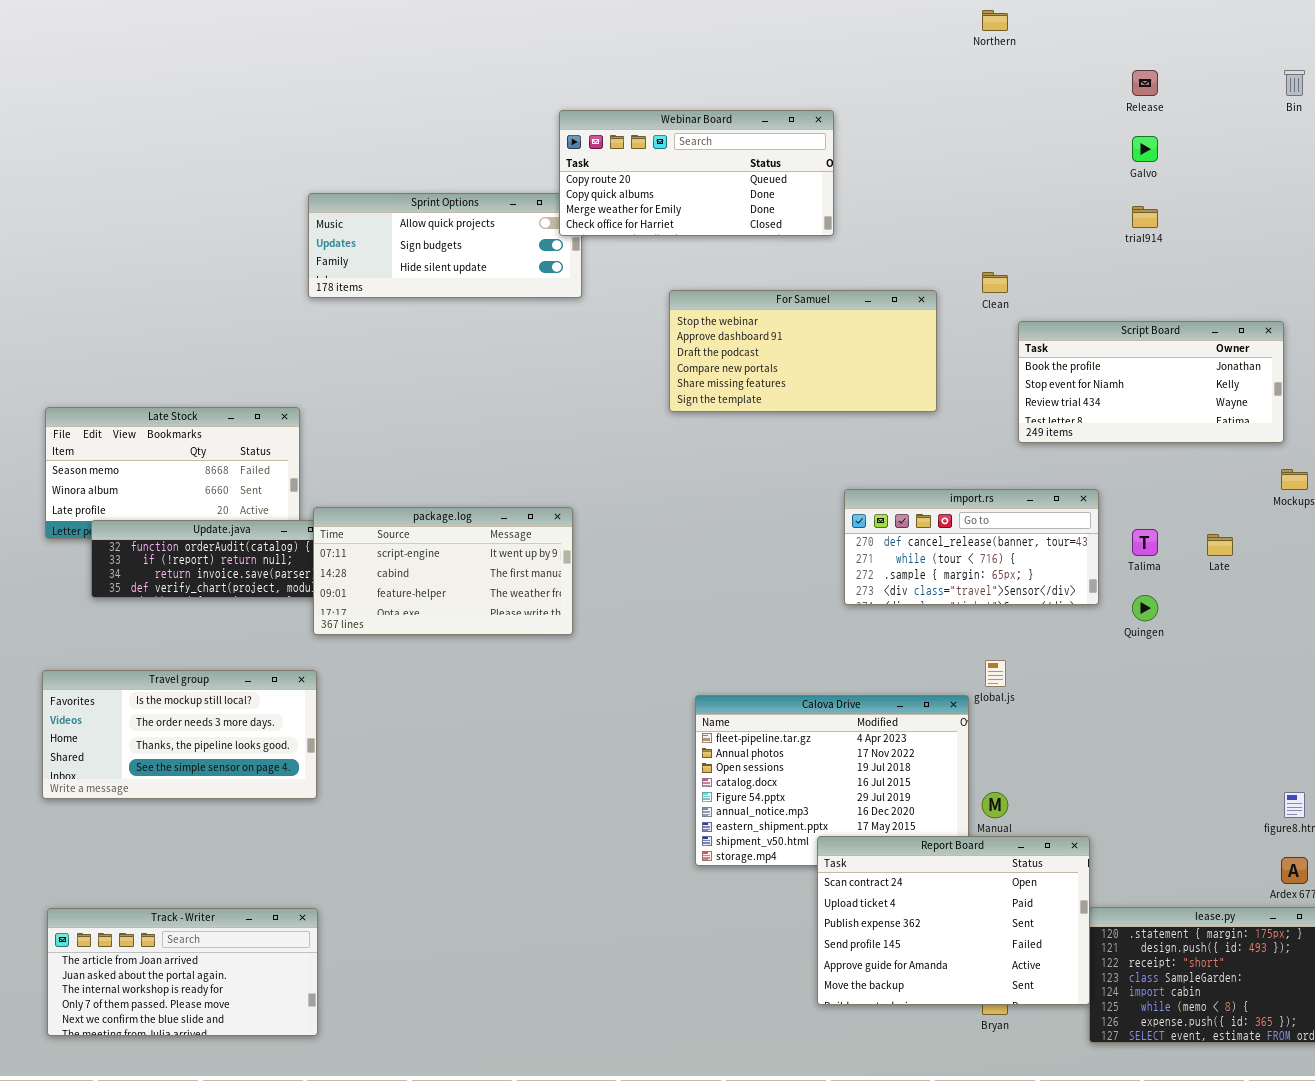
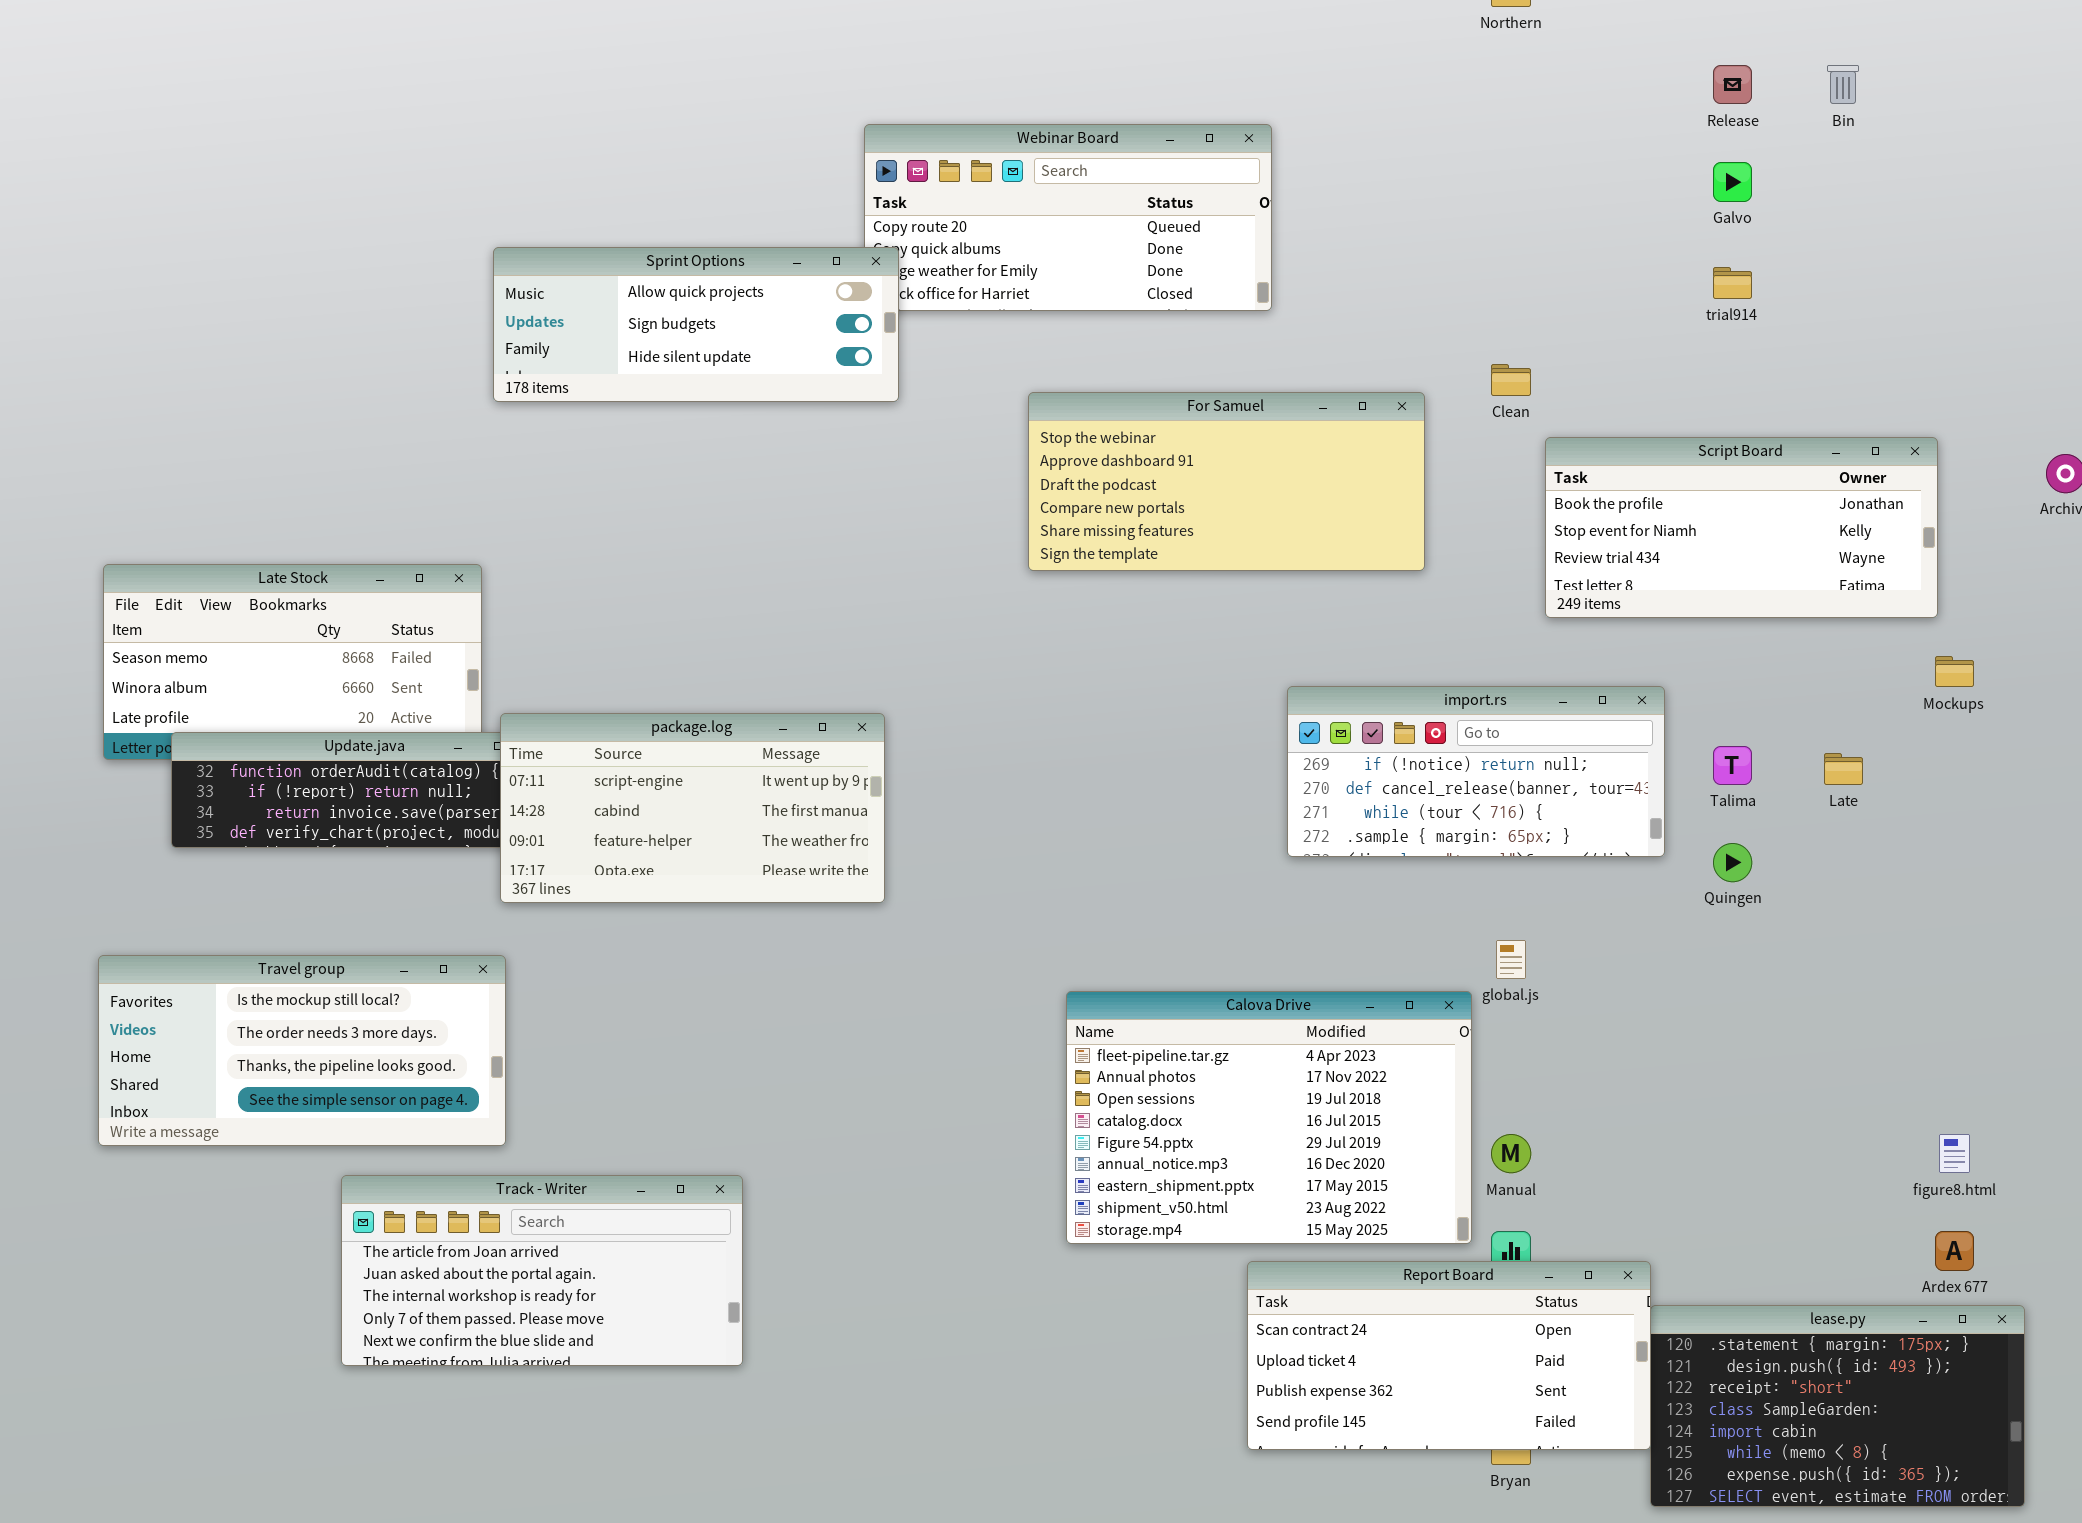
Bin: [1284,70,1305,96] -> [1827,65,1859,104], moved
Sprint Options: [308,193,582,298] -> [493,247,899,402], raised
import.rs: [844,489,1099,605] -> [1287,686,1665,857], scrolled up 1 row
Report Board: [817,836,1090,1005] -> [1247,1261,1651,1450], resized
Track - Writer: [47,908,318,1036] -> [341,1175,743,1366], moved

